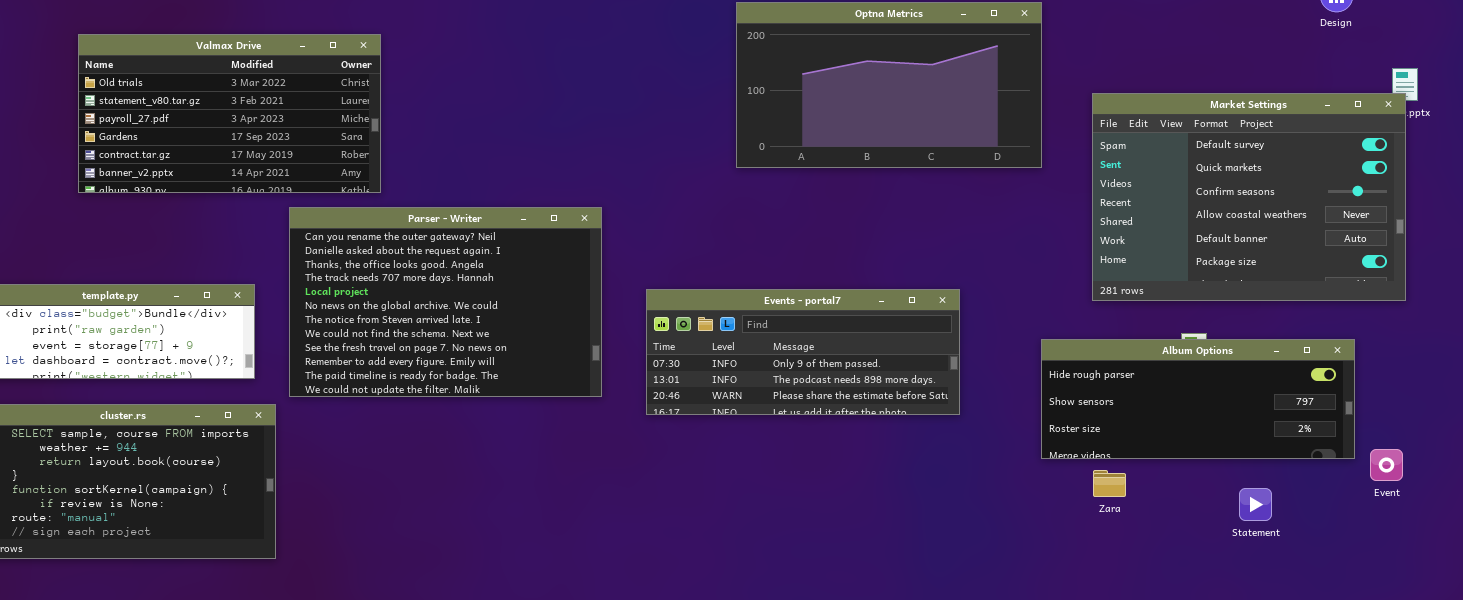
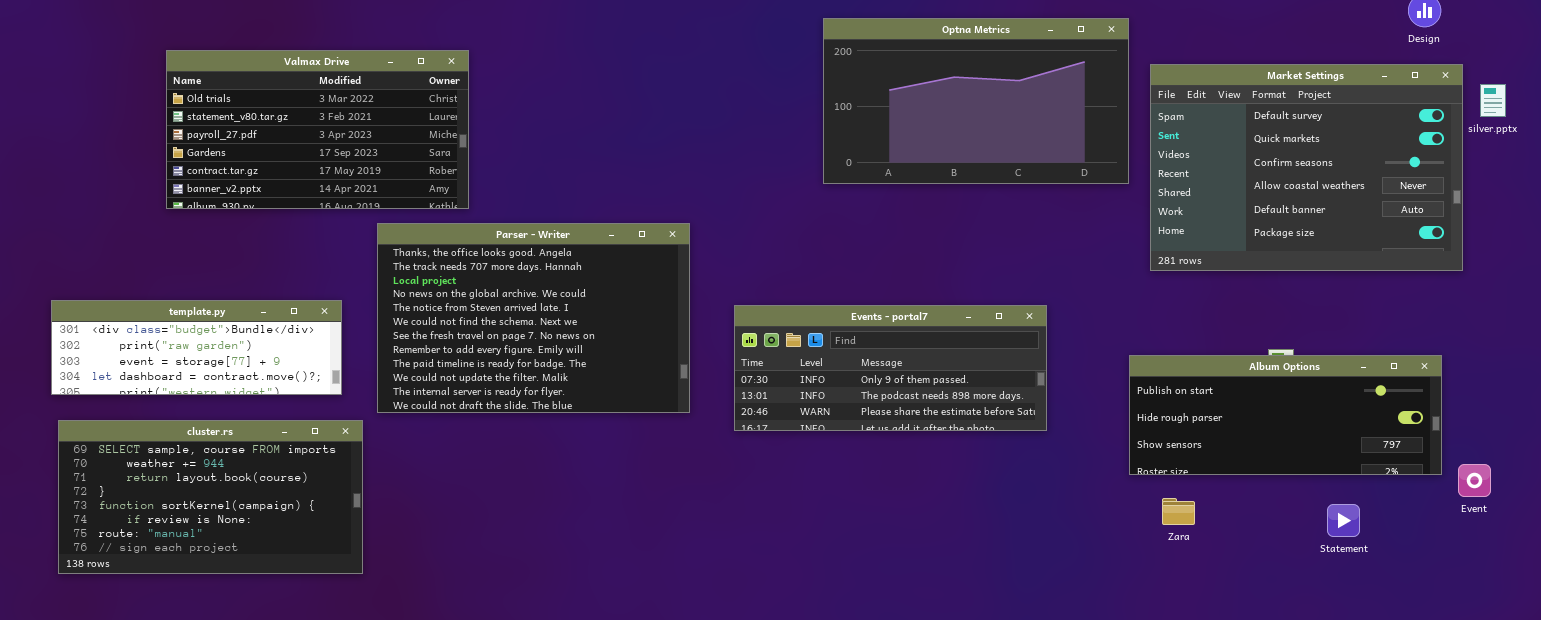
Market Settings: [1092,93,1406,301] -> [1150,64,1463,271], moved
Parser - Writer: [289,207,602,397] -> [377,223,690,413], scrolled down 2 rows
Album Options: [1041,339,1355,459] -> [1129,355,1442,475], scrolled up 1 row
Zara: [1093,470,1126,497] -> [1162,498,1195,525], moved

